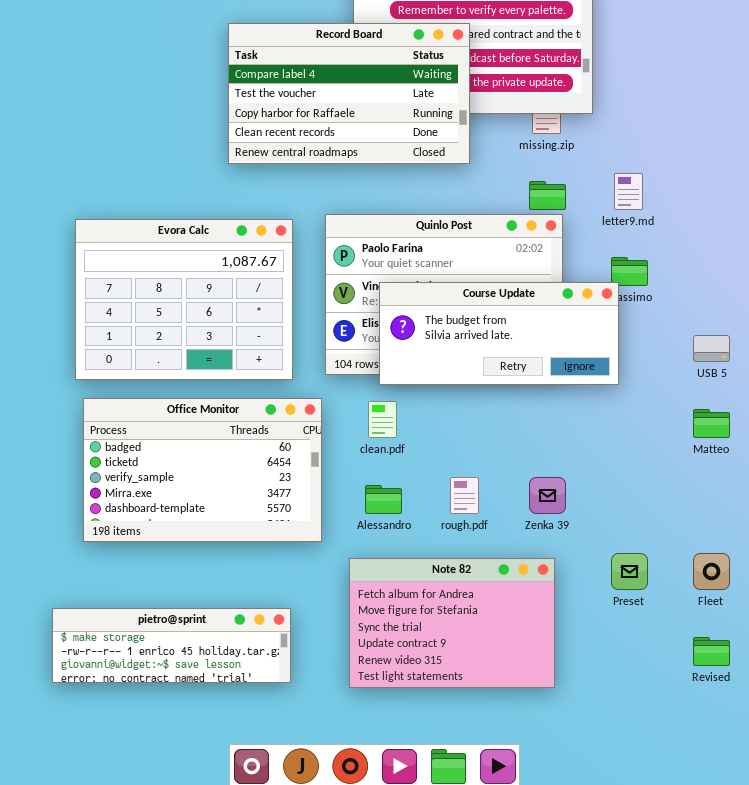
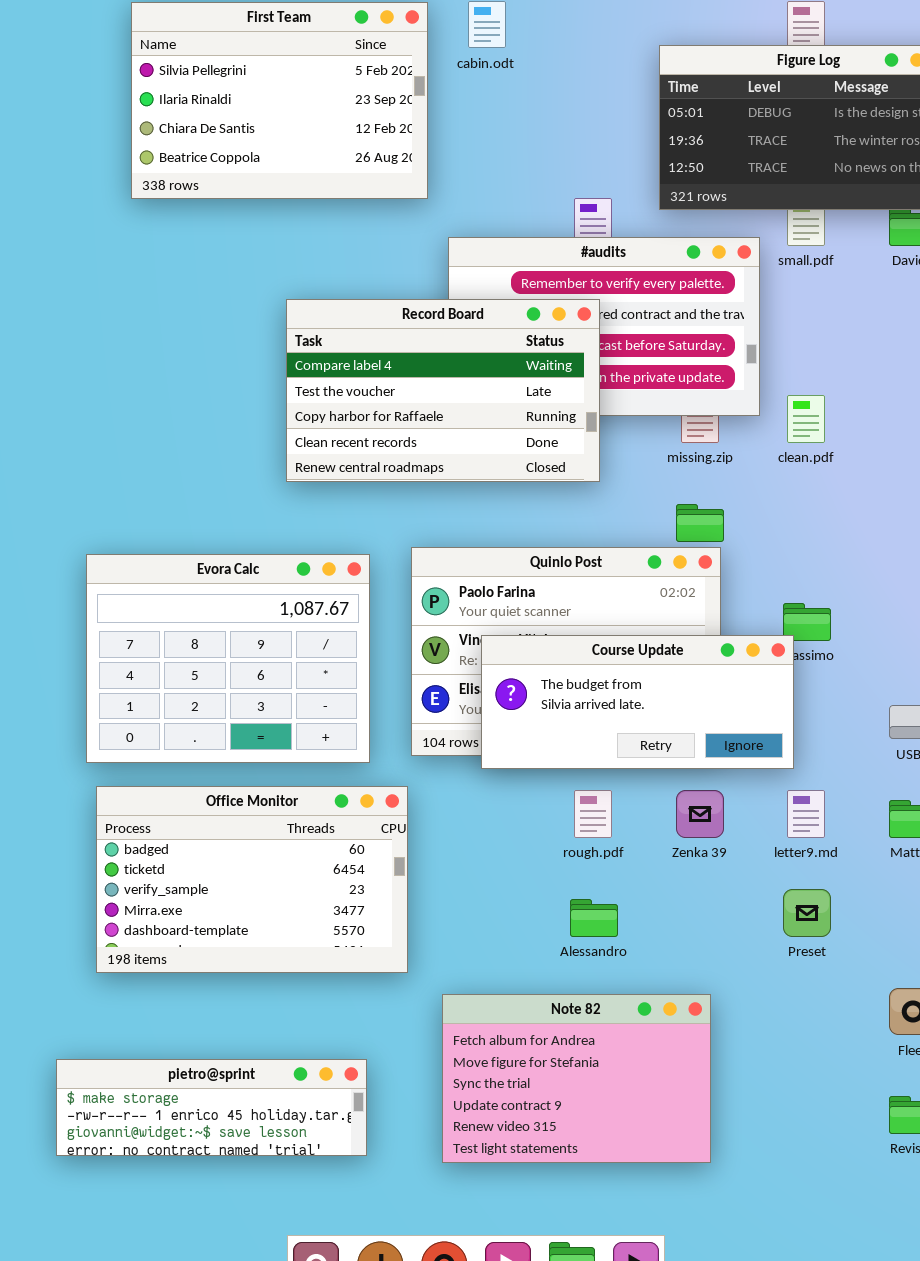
letter9.md: [614,173,643,210] -> [787,790,825,838], moved
clean.pdf: [368,401,397,438] -> [787,395,825,443], moved
rough.pdf: [450,477,479,514] -> [574,790,612,838], moved
Zenka 39: [529,477,566,514] -> [676,790,724,838], moved
Alessandro: [365,485,402,514] -> [570,899,618,937], moved
Preset: [611,553,648,590] -> [783,889,831,937], moved

